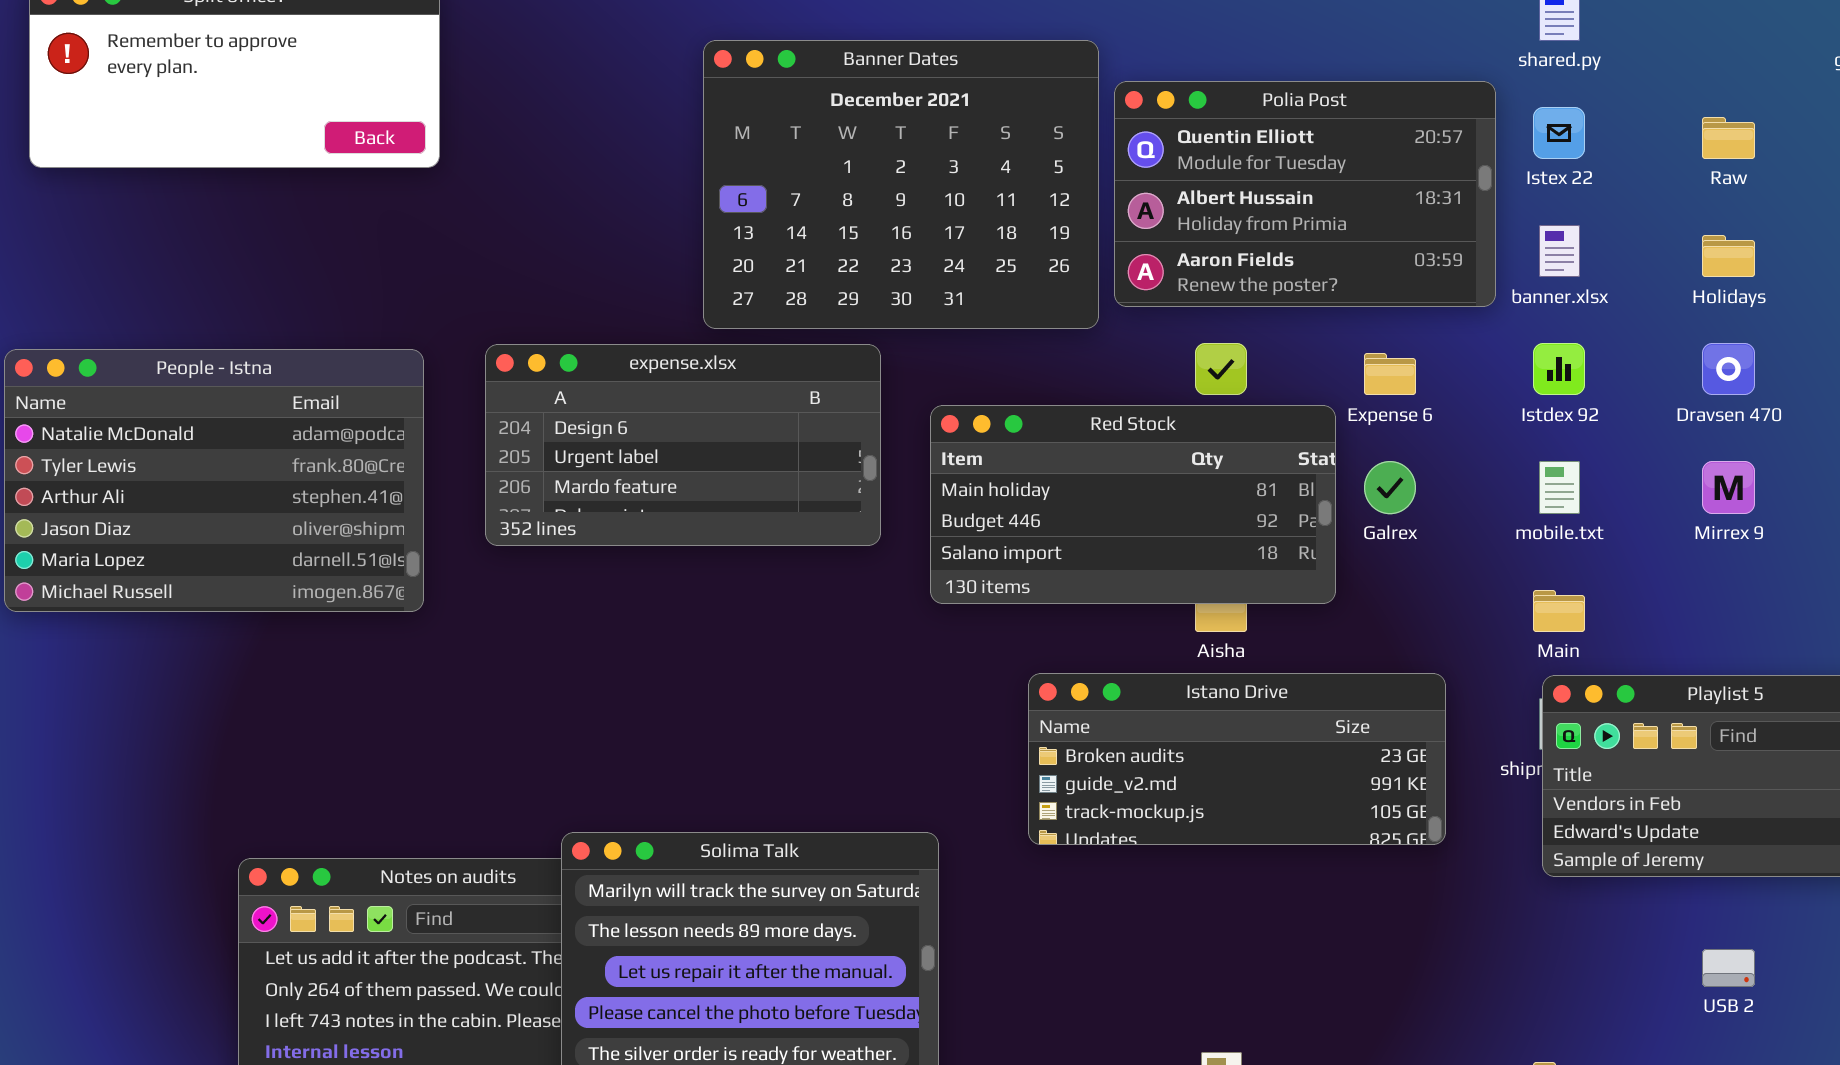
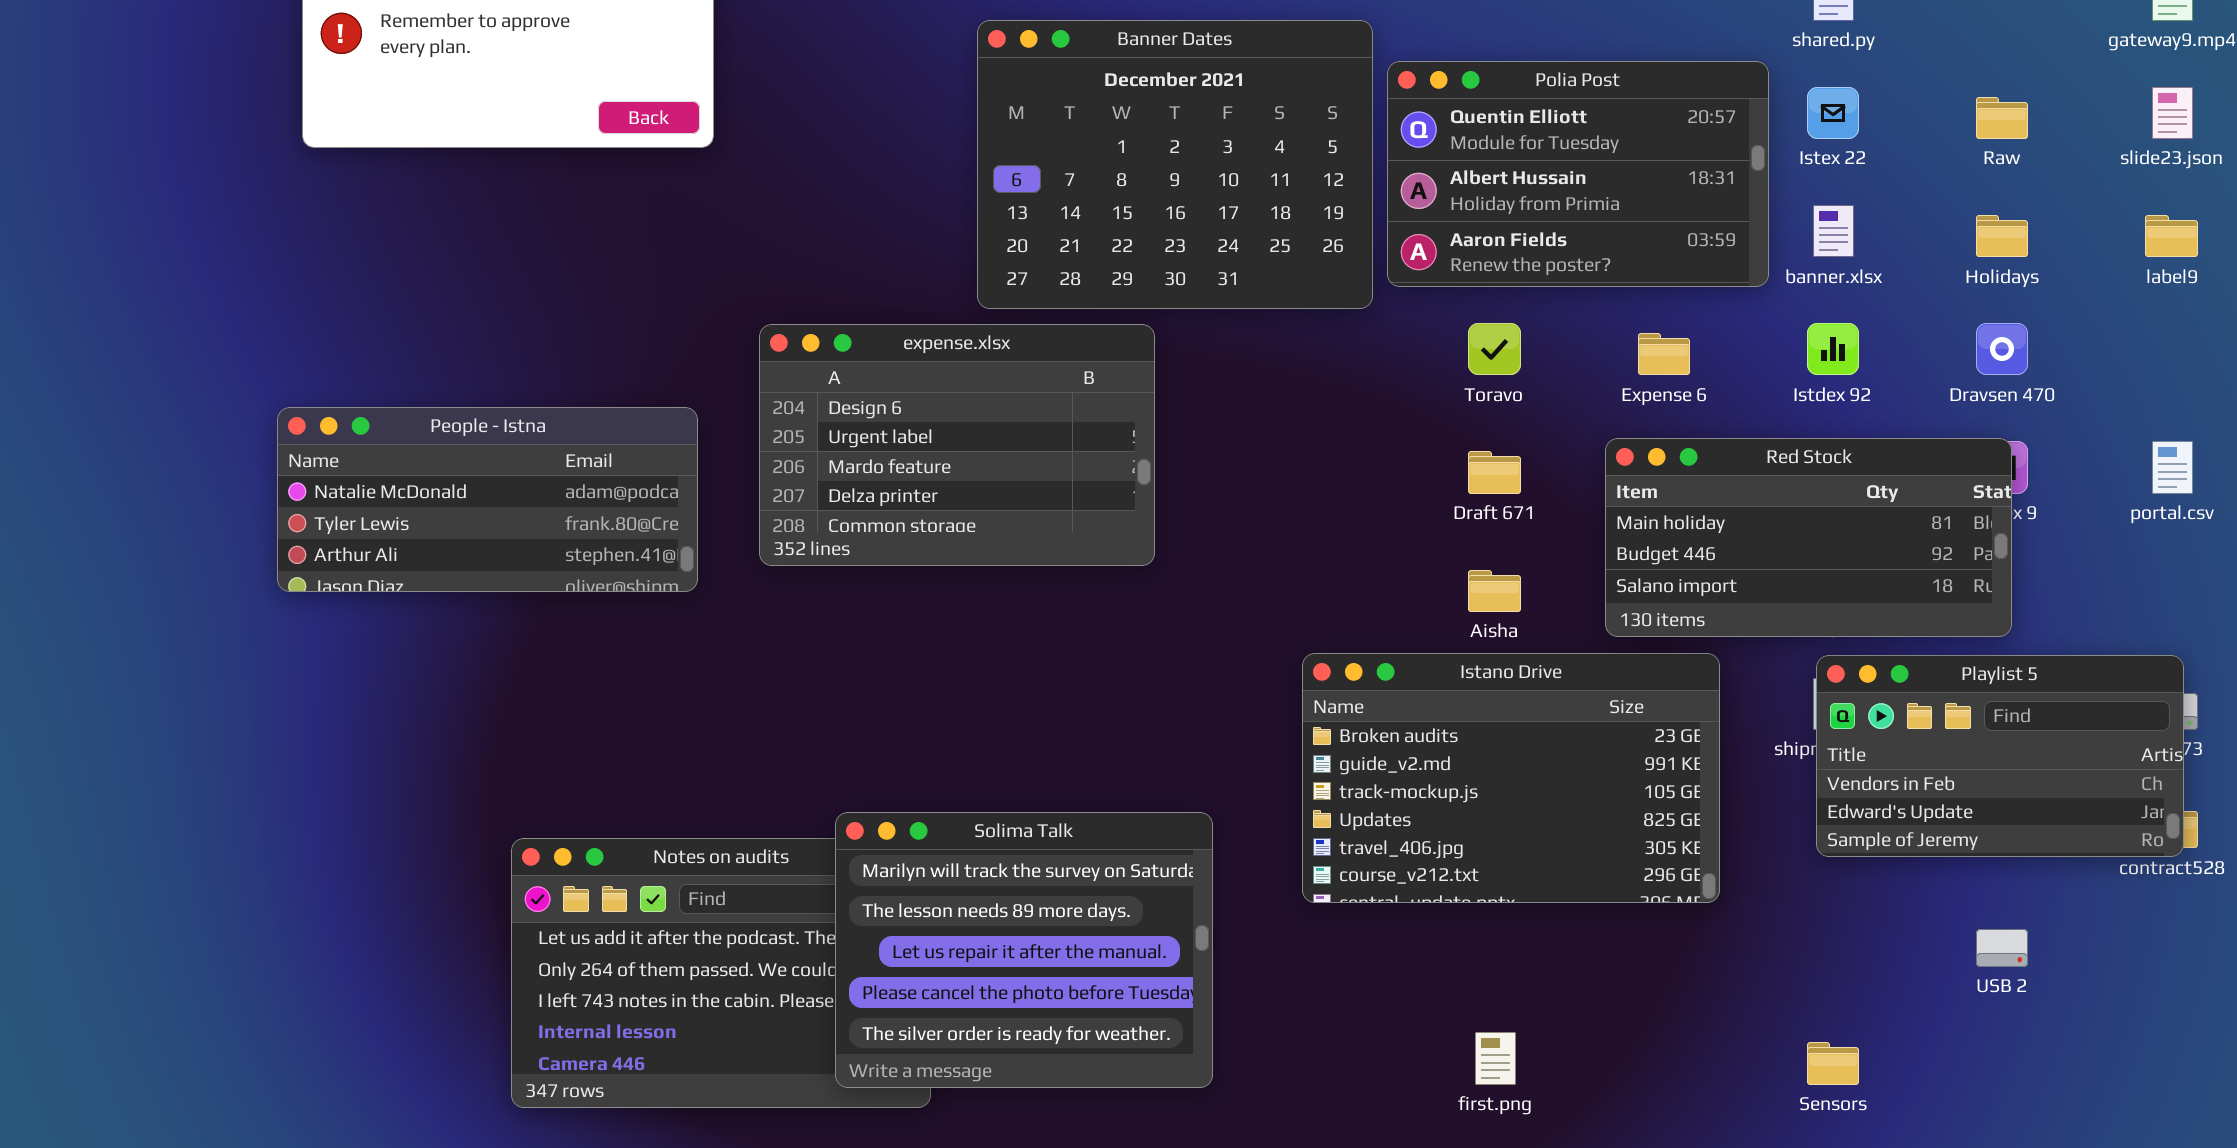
expense.xlsx: [485,344,881,546] -> [759,324,1155,566], resized
People - Istna: [4,349,424,612] -> [277,407,698,592], resized
Red Stock: [930,405,1336,604] -> [1605,438,2012,637], moved
Istano Drive: [1028,673,1446,845] -> [1302,653,1720,903], resized

